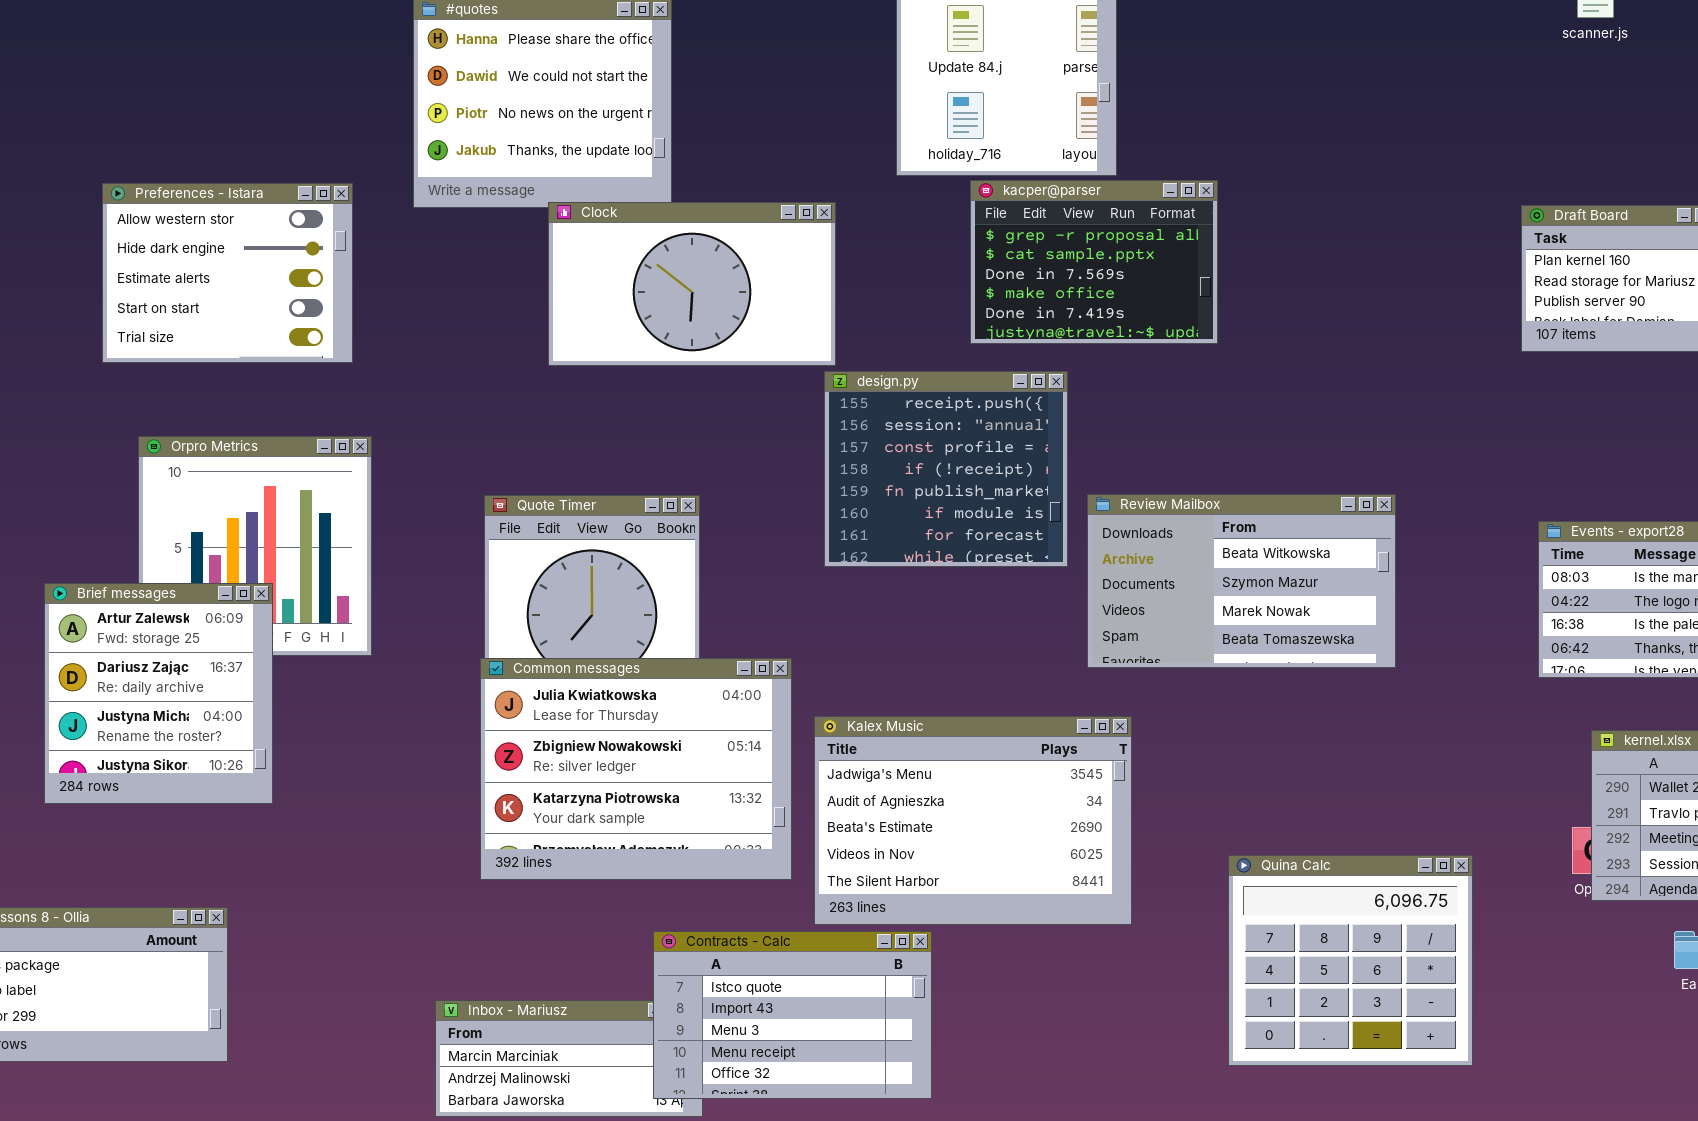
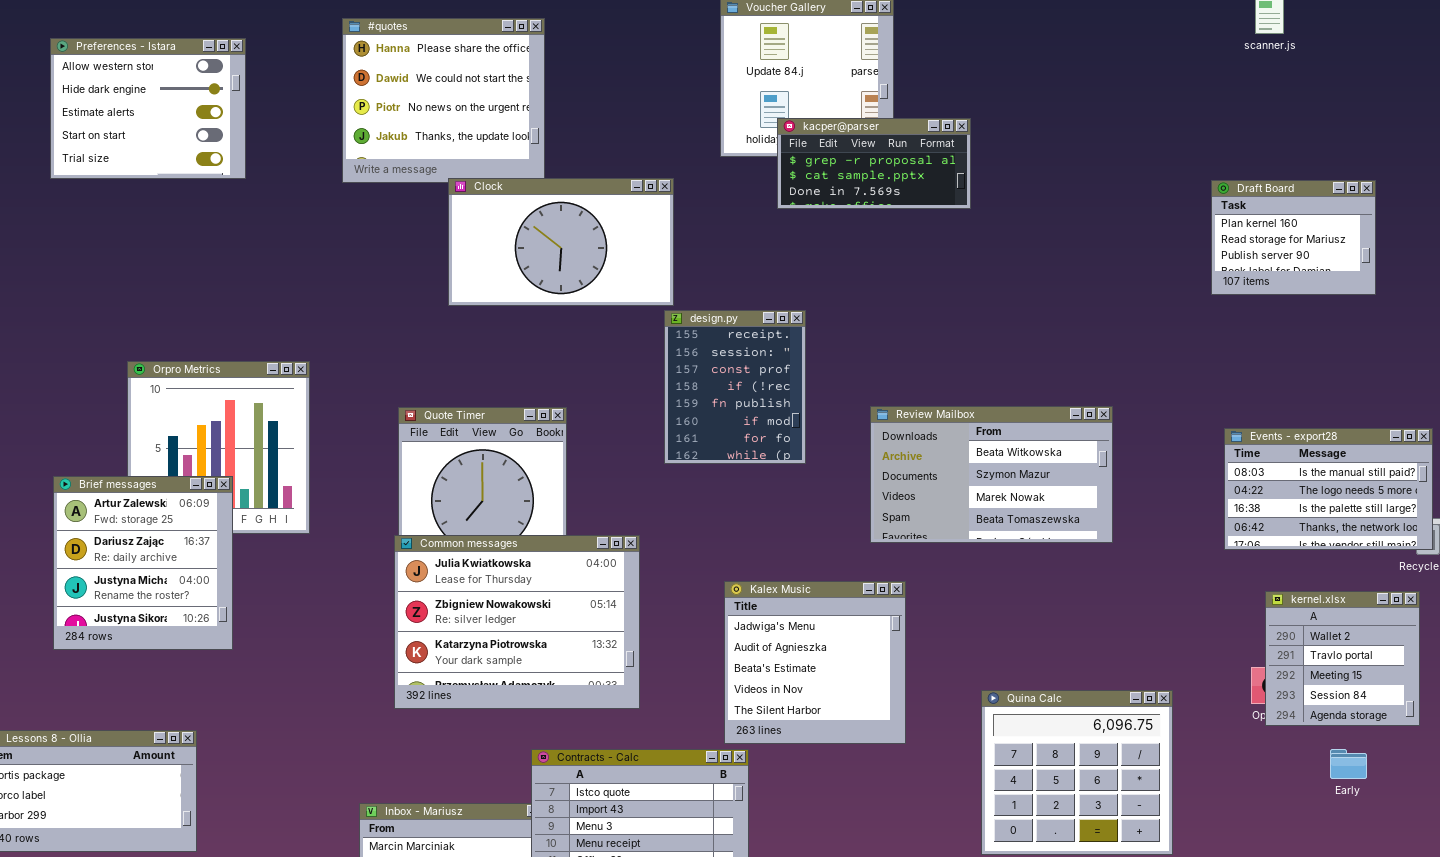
kacper@parser: [970,180,1218,344] -> [777,118,971,209], moved, resized
Preferences - Istara: [102,183,353,363] -> [50,38,246,179], moved
design.py: [824,371,1068,567] -> [664,310,806,464], resized
Kalex Music: [814,716,1132,925] -> [724,581,906,744], resized

